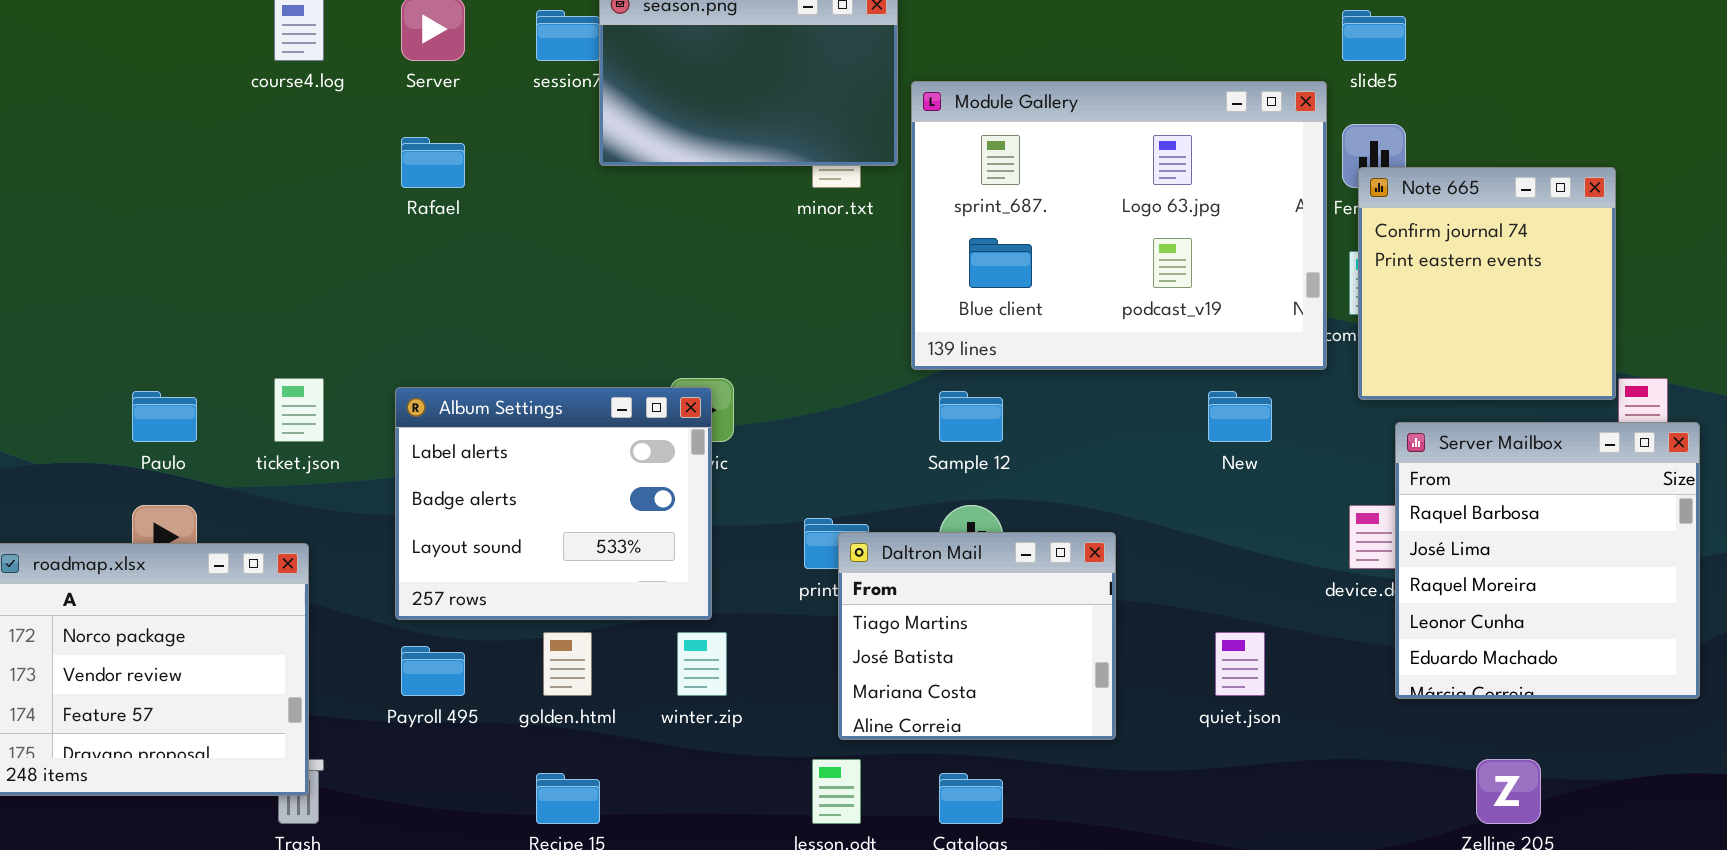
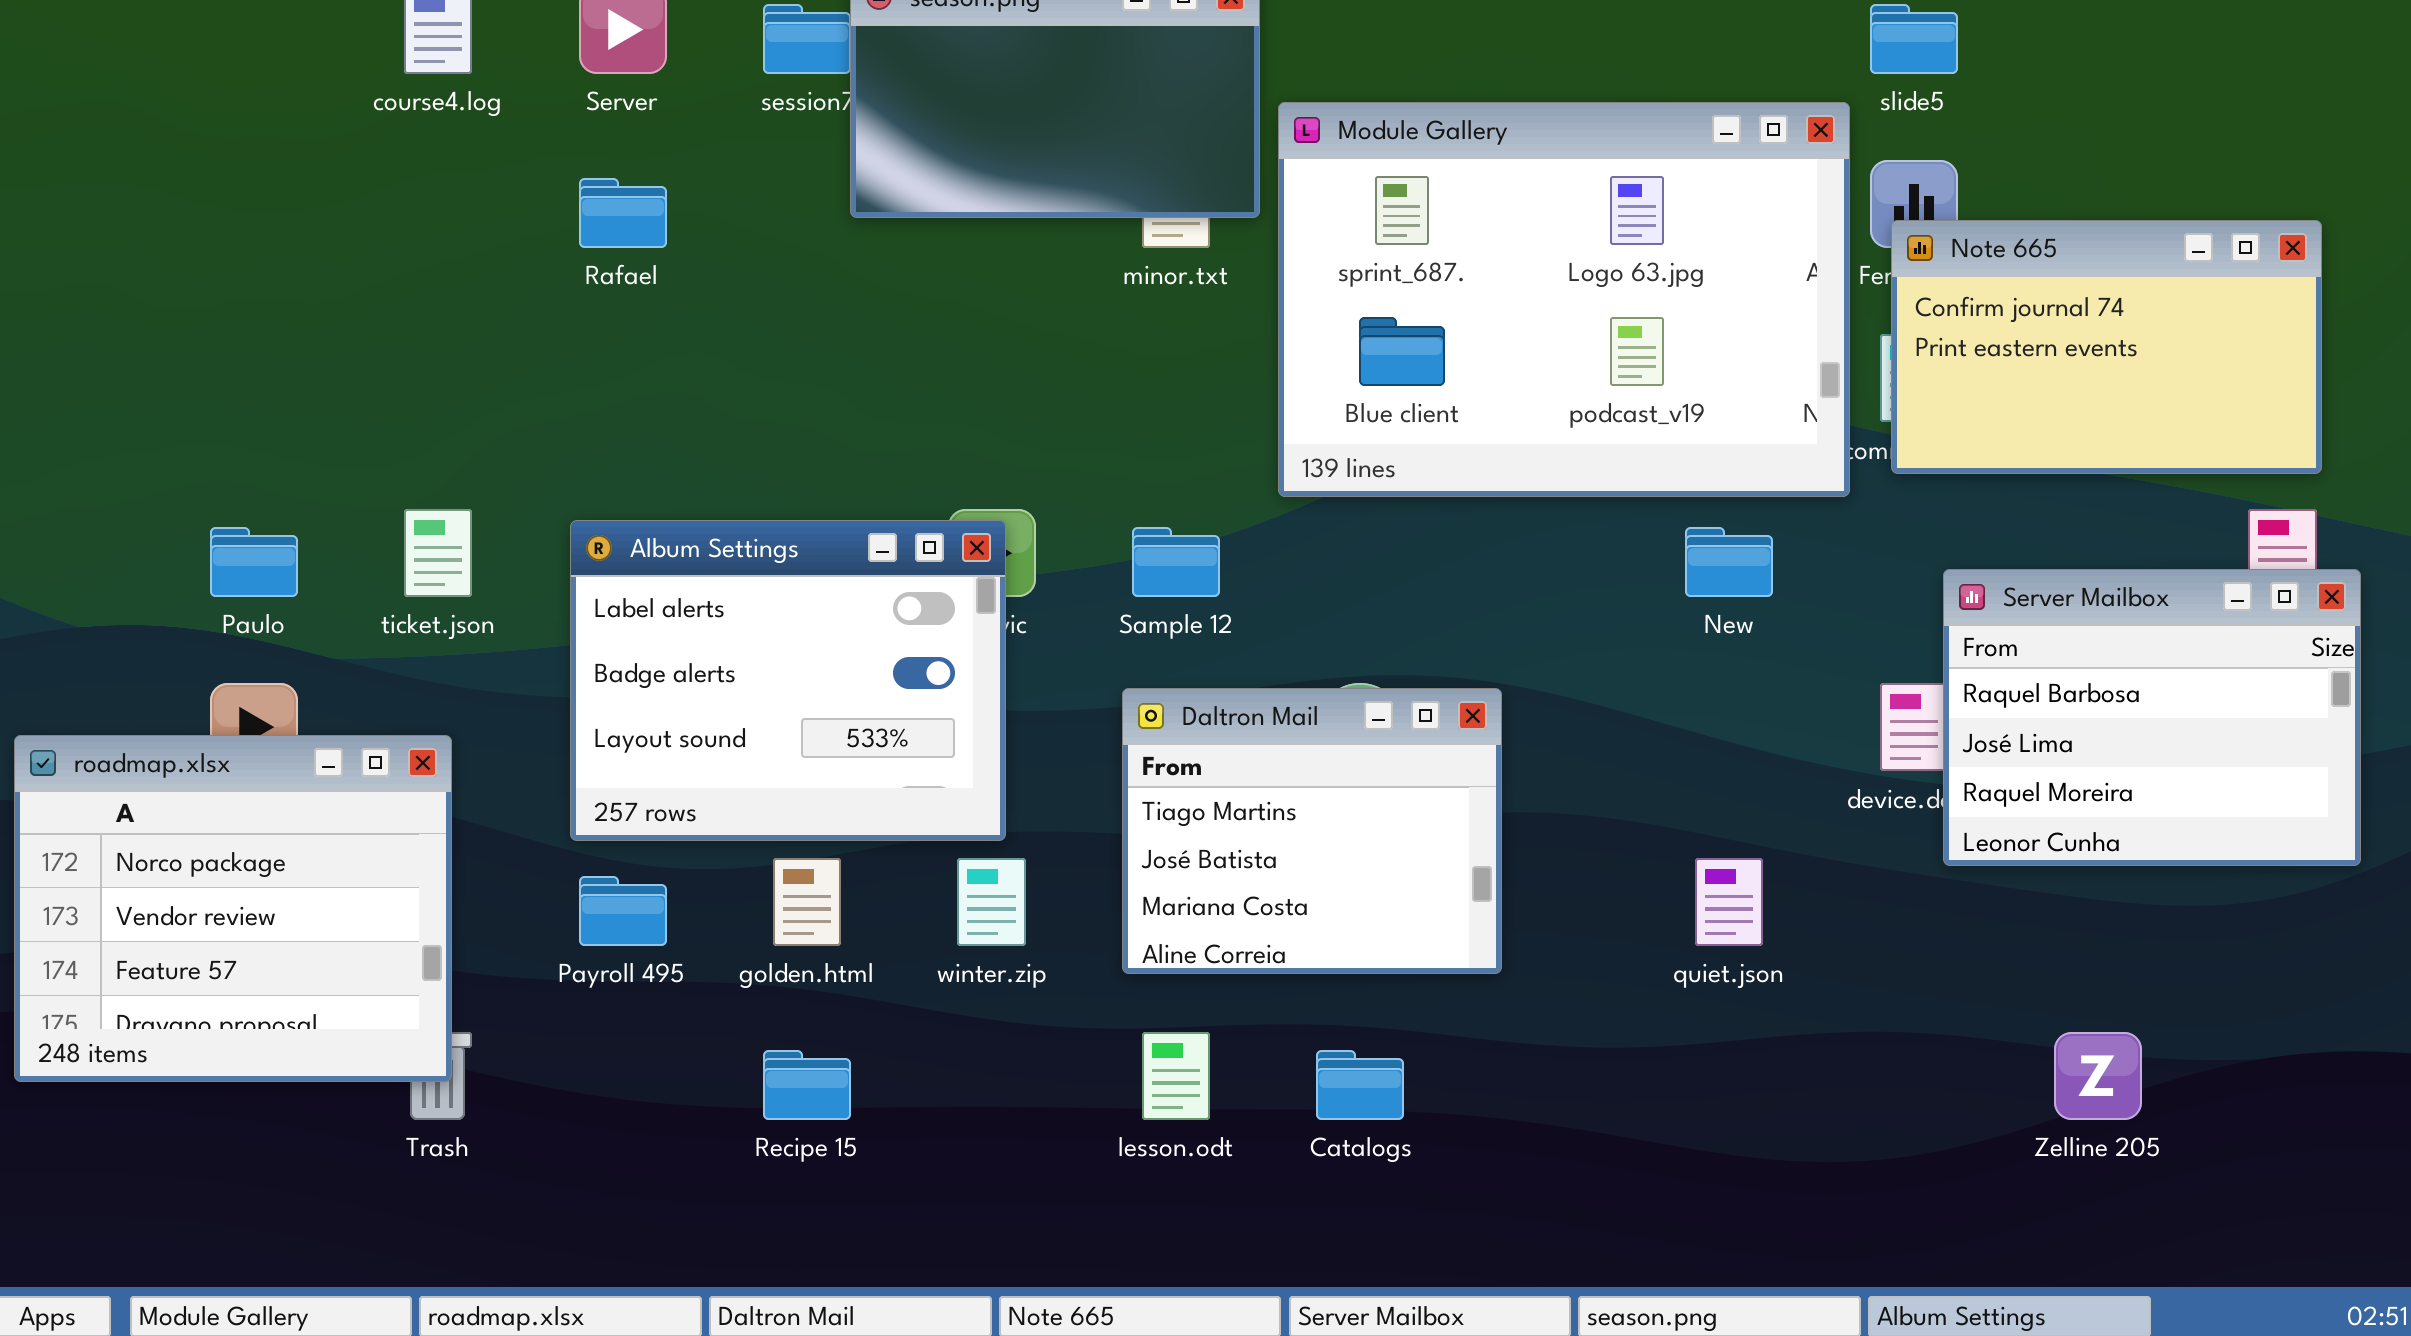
Note 665: [1358,167,1616,400] -> [1891,220,2322,474], resized
Sample 12: [939,391,1003,442] -> [1132,527,1220,597], moved
Server Mailbox: [1395,422,1700,699] -> [1943,569,2361,866], resized
Daltron Mail: [838,532,1116,740] -> [1122,688,1502,974], moved

